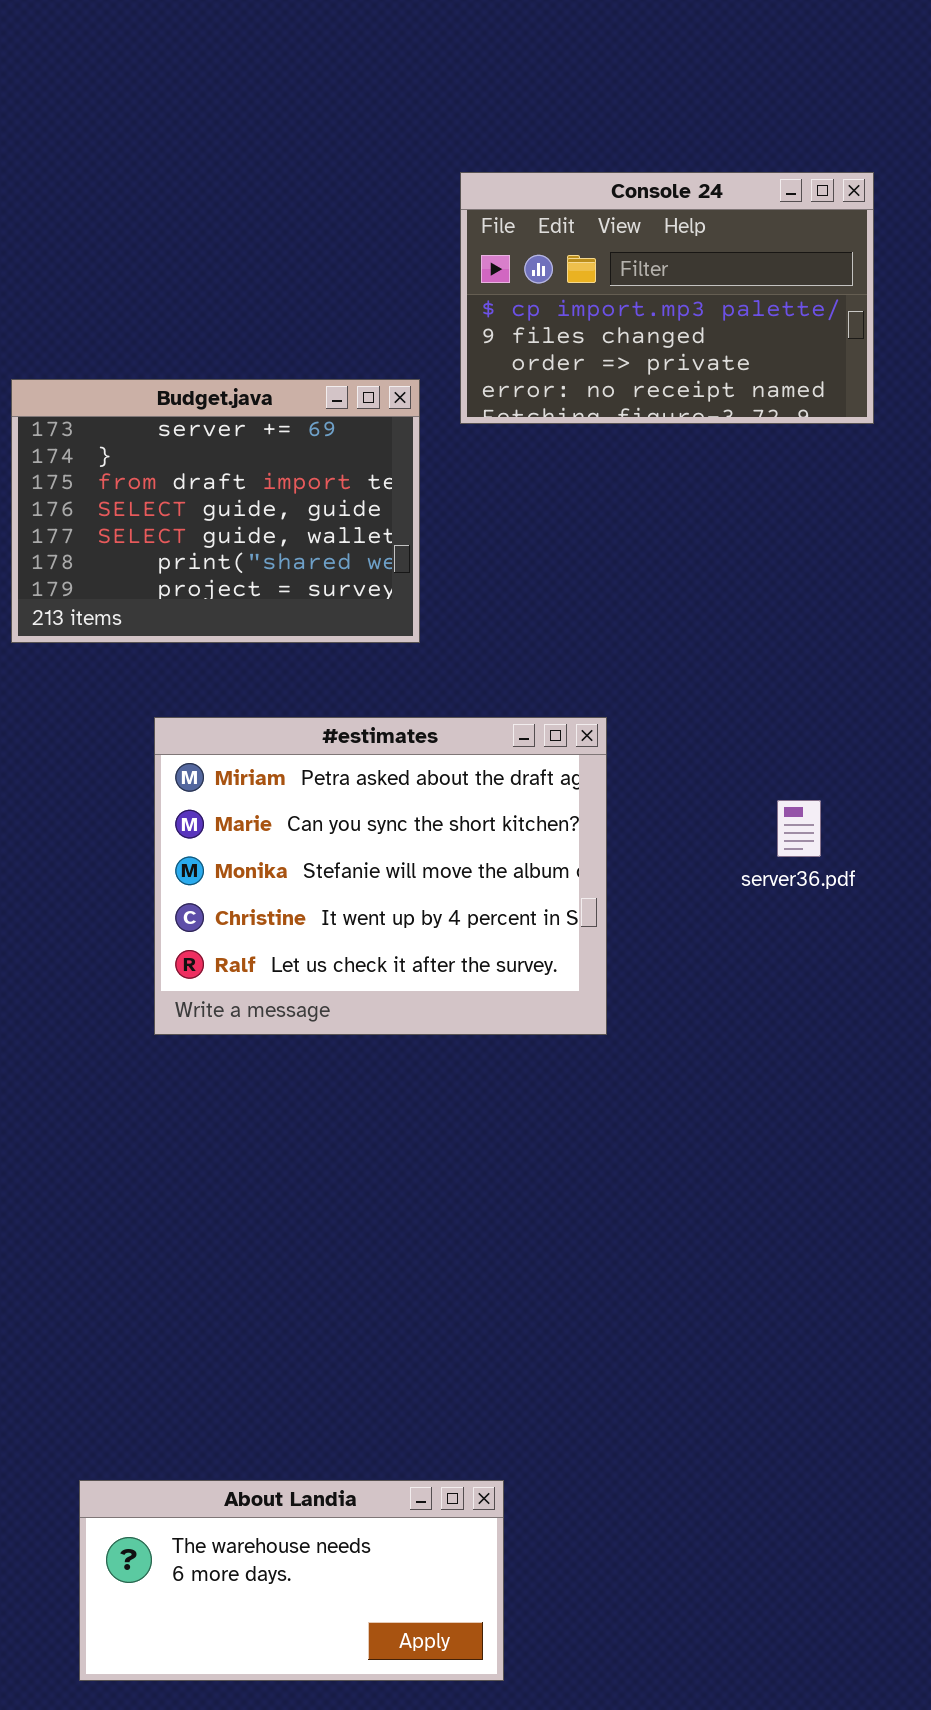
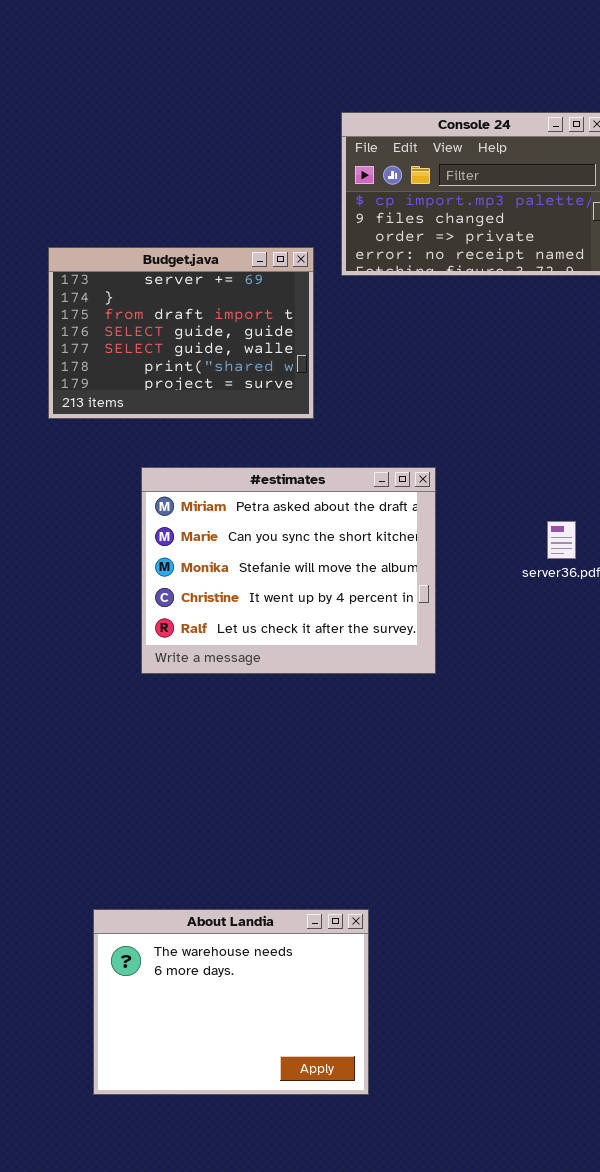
About Landia: [79,1480,504,1681] -> [93,909,369,1095], resized

